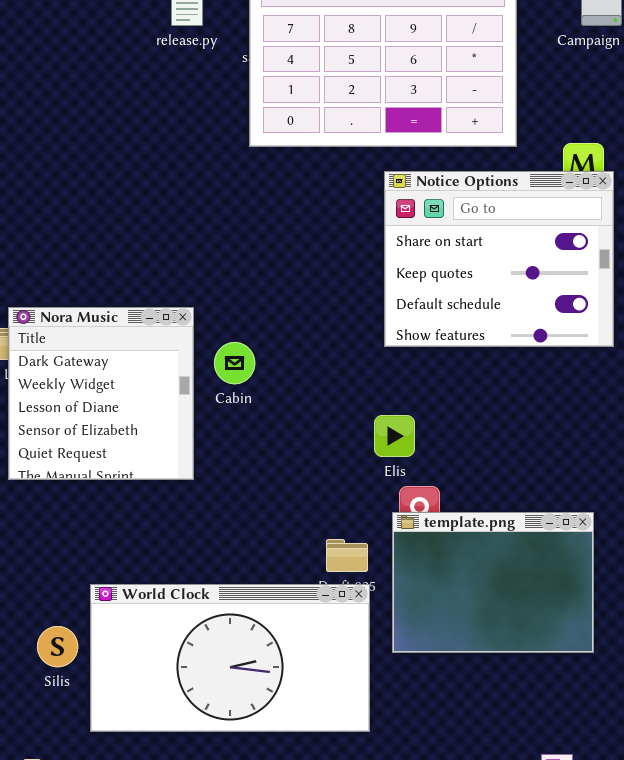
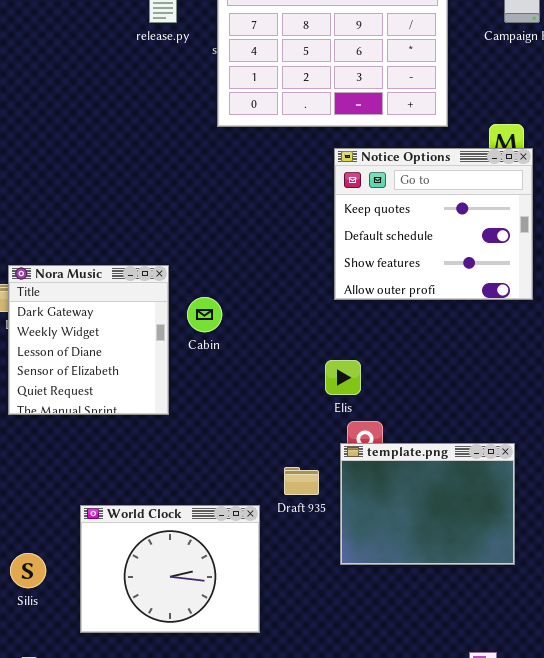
Notice Options: [384,171,614,347] -> [334,148,533,300], scrolled down 1 row
World Clock: [90,584,370,732] -> [80,505,260,633], resized
Silis: [37,626,78,667] -> [10,553,46,588], moved

